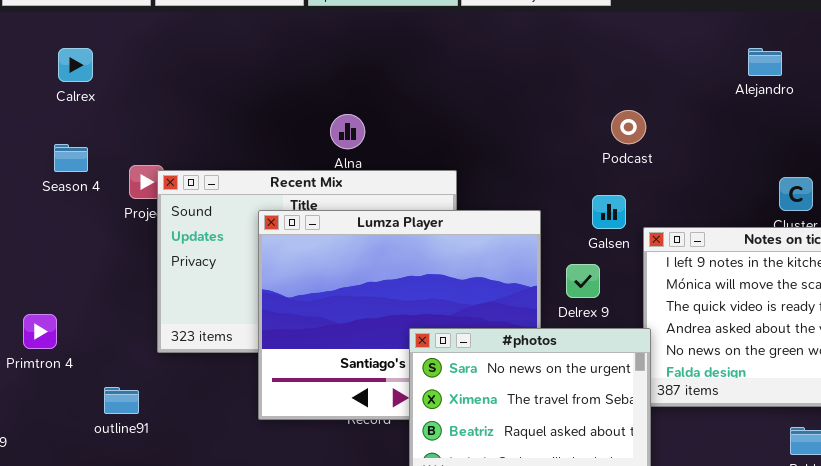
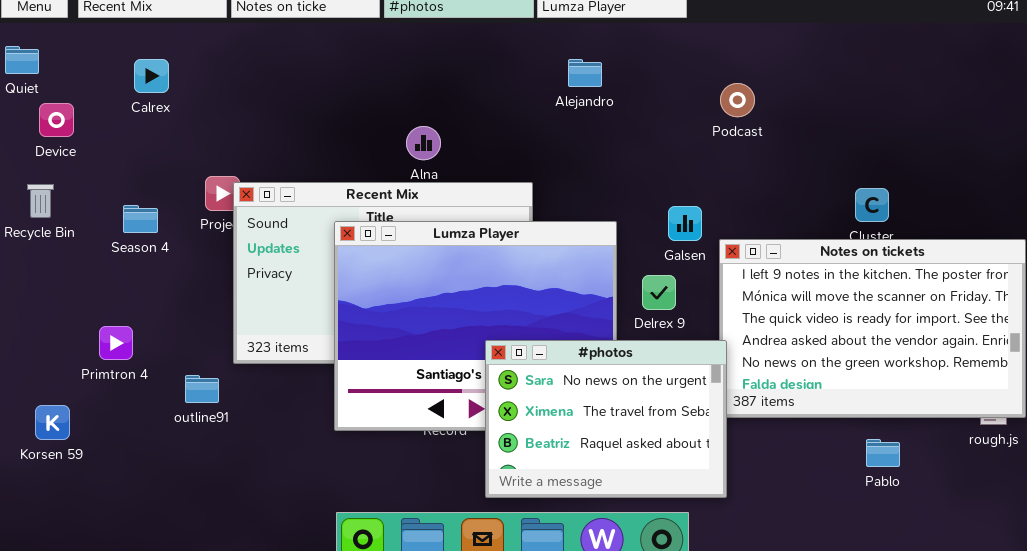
Alejandro: [748,48,782,76] -> [568,59,602,87], moved
Podcast: [611,110,646,144] -> [720,83,755,117], moved
Season 4: [54,144,88,172] -> [123,205,158,233], moved
outline91: [104,387,139,414] -> [185,375,219,403], moved

